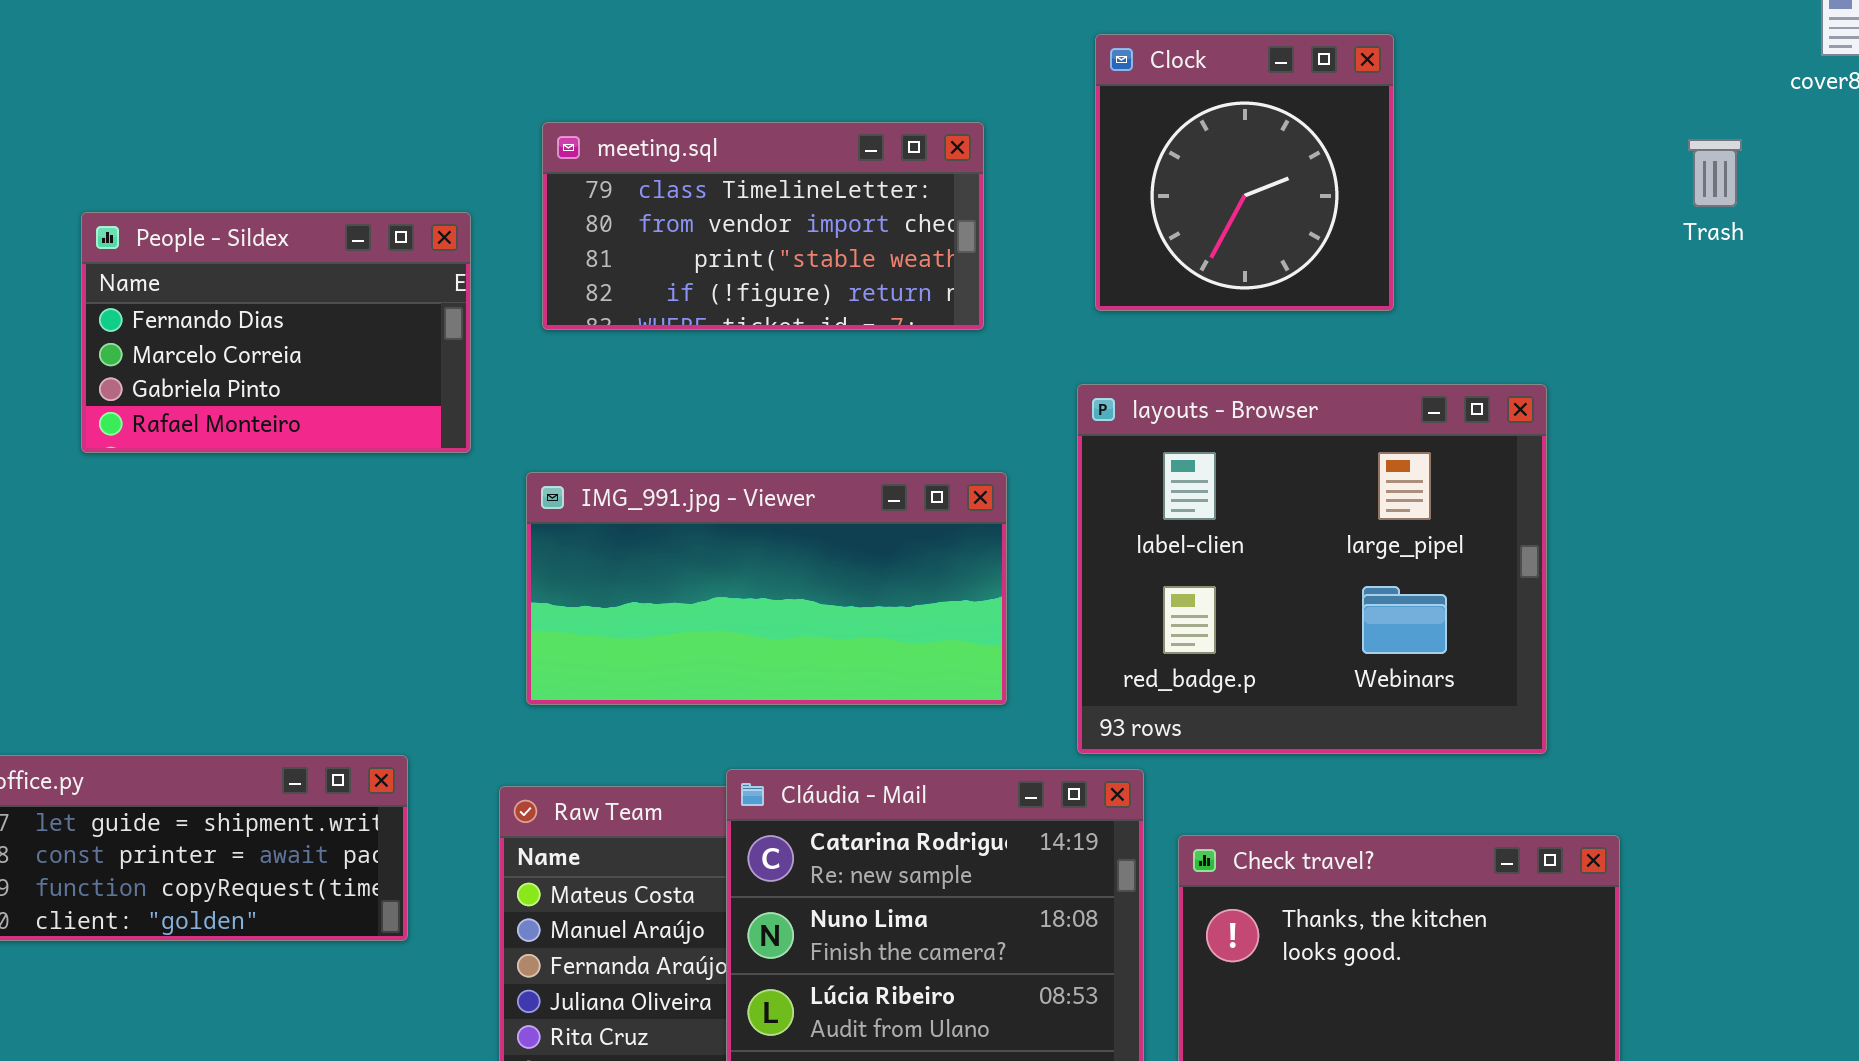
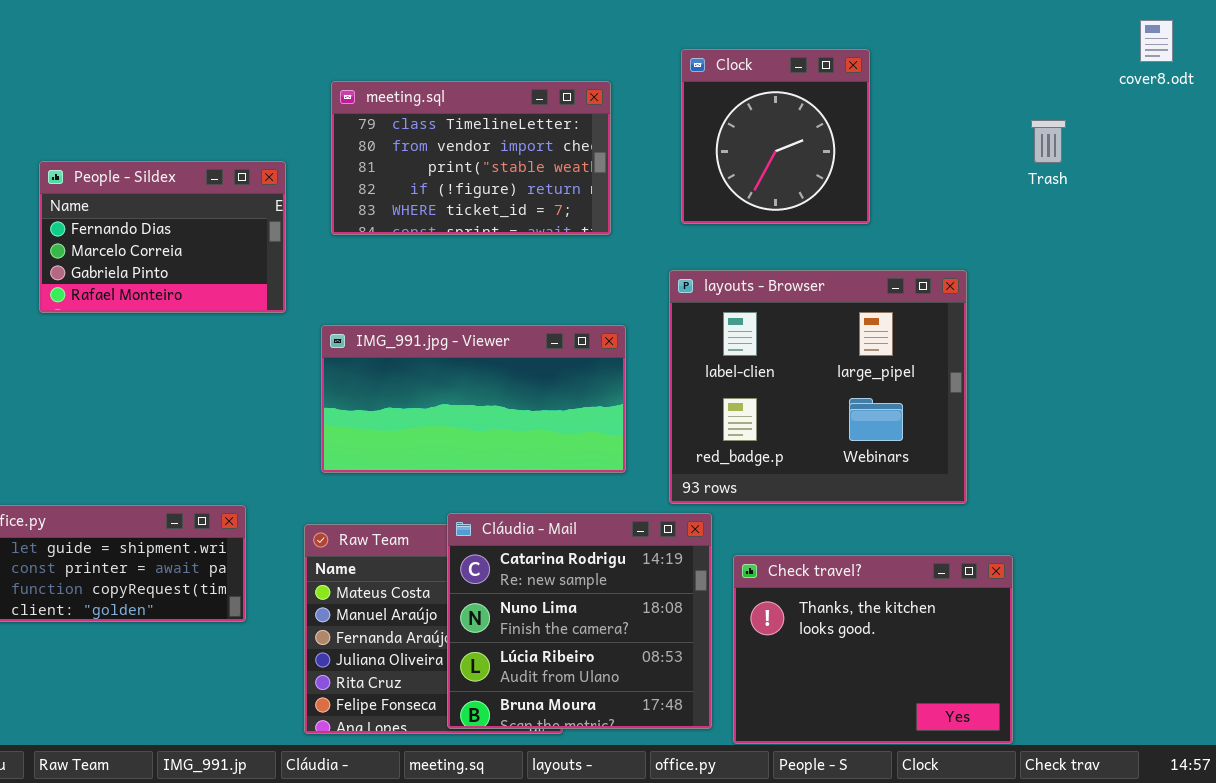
meeting.sql: [542,122,984,330] -> [331,81,611,235], resized
Trash: [1688,139,1742,207] -> [1031,120,1066,163], moved

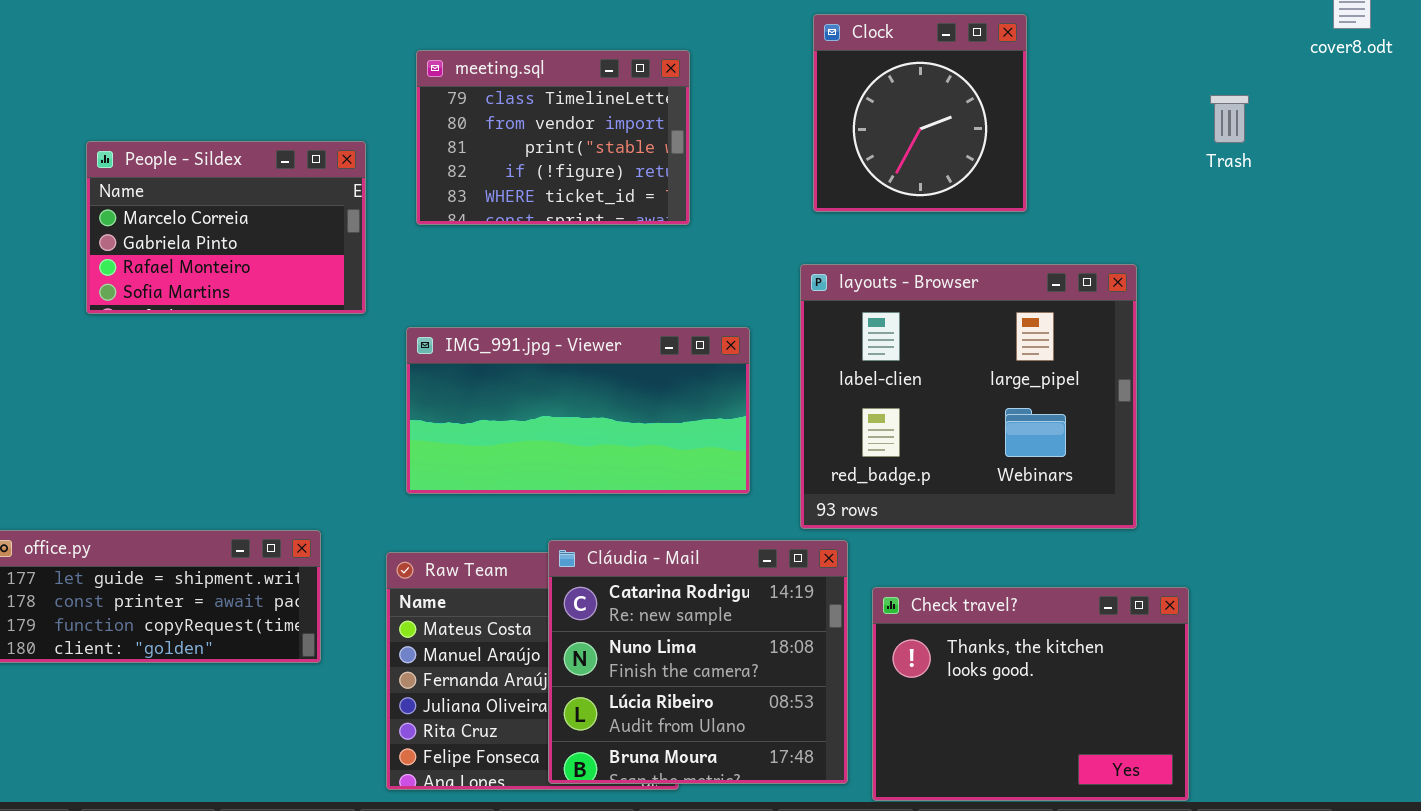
meeting.sql: [331,81,611,235] -> [416,50,690,225], resized
People - Sildex: [39,161,286,313] -> [86,141,366,314], scrolled down 1 row

